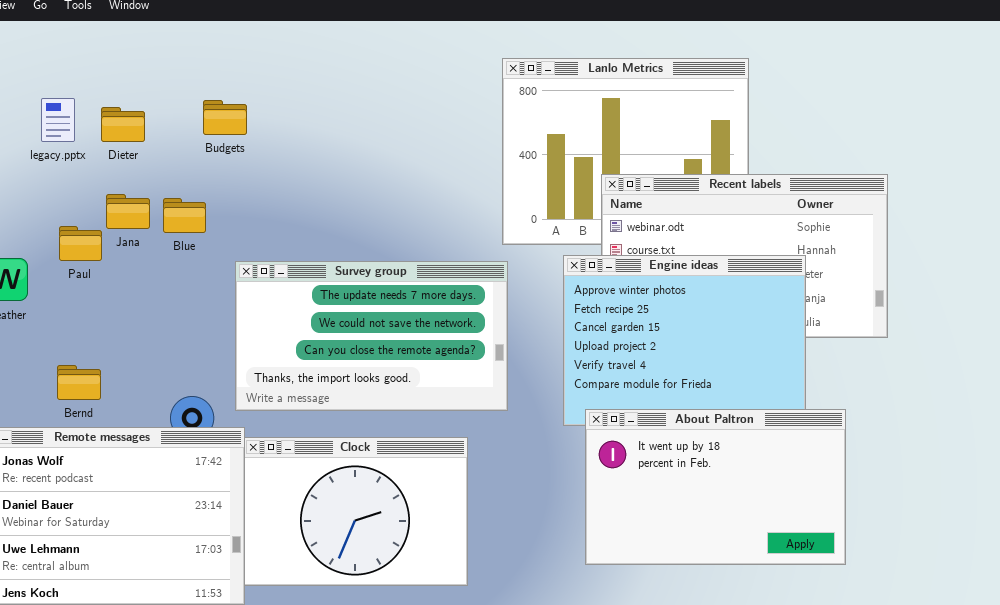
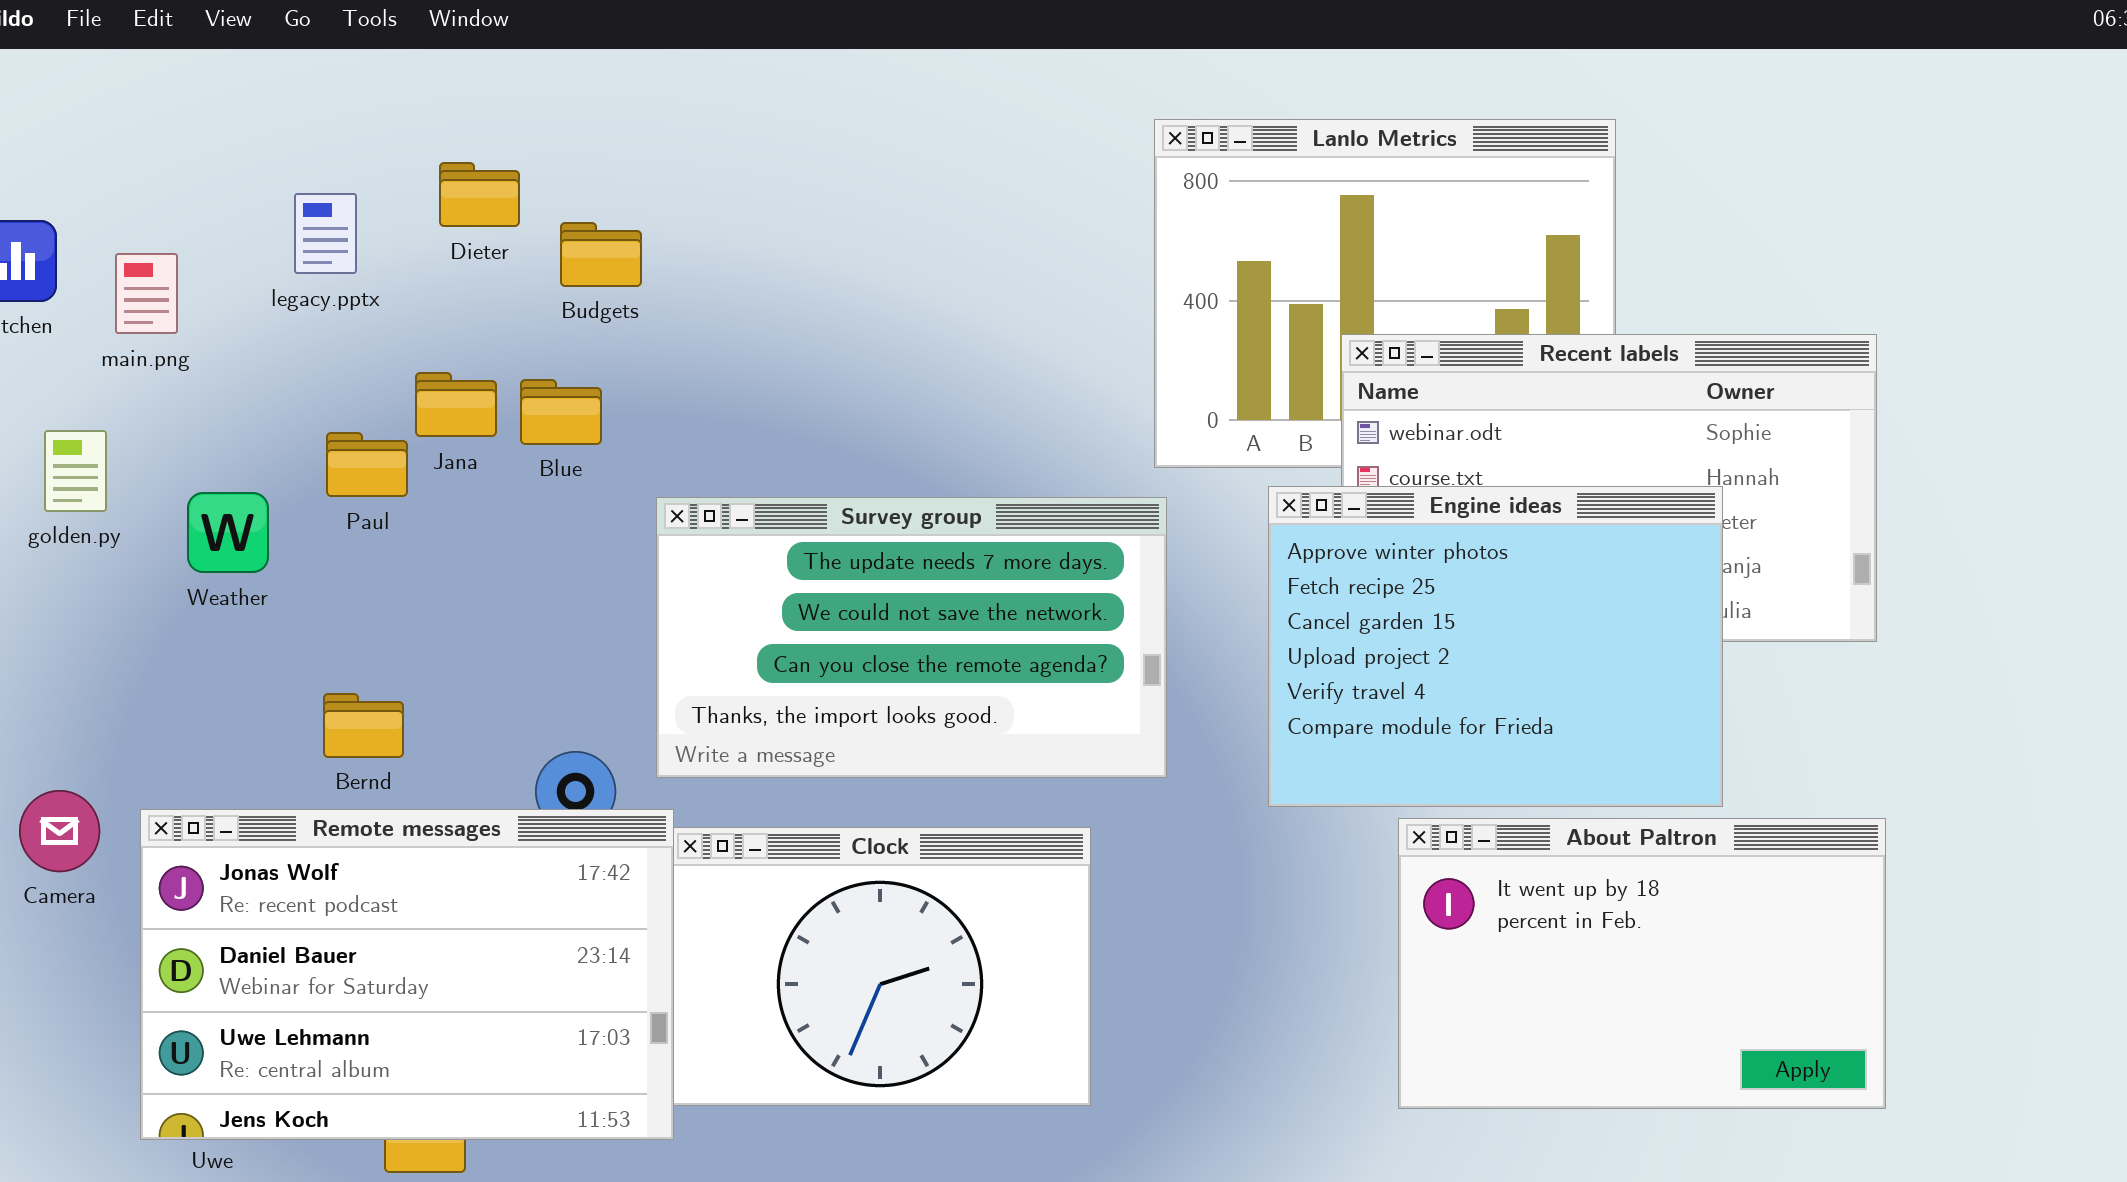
Budgets: [203,100,247,135] -> [560,222,642,287], moved
Dieter: [101,107,145,142] -> [439,162,520,227], moved
About Paltron: [585,409,846,565] -> [1398,818,1886,1109], moved

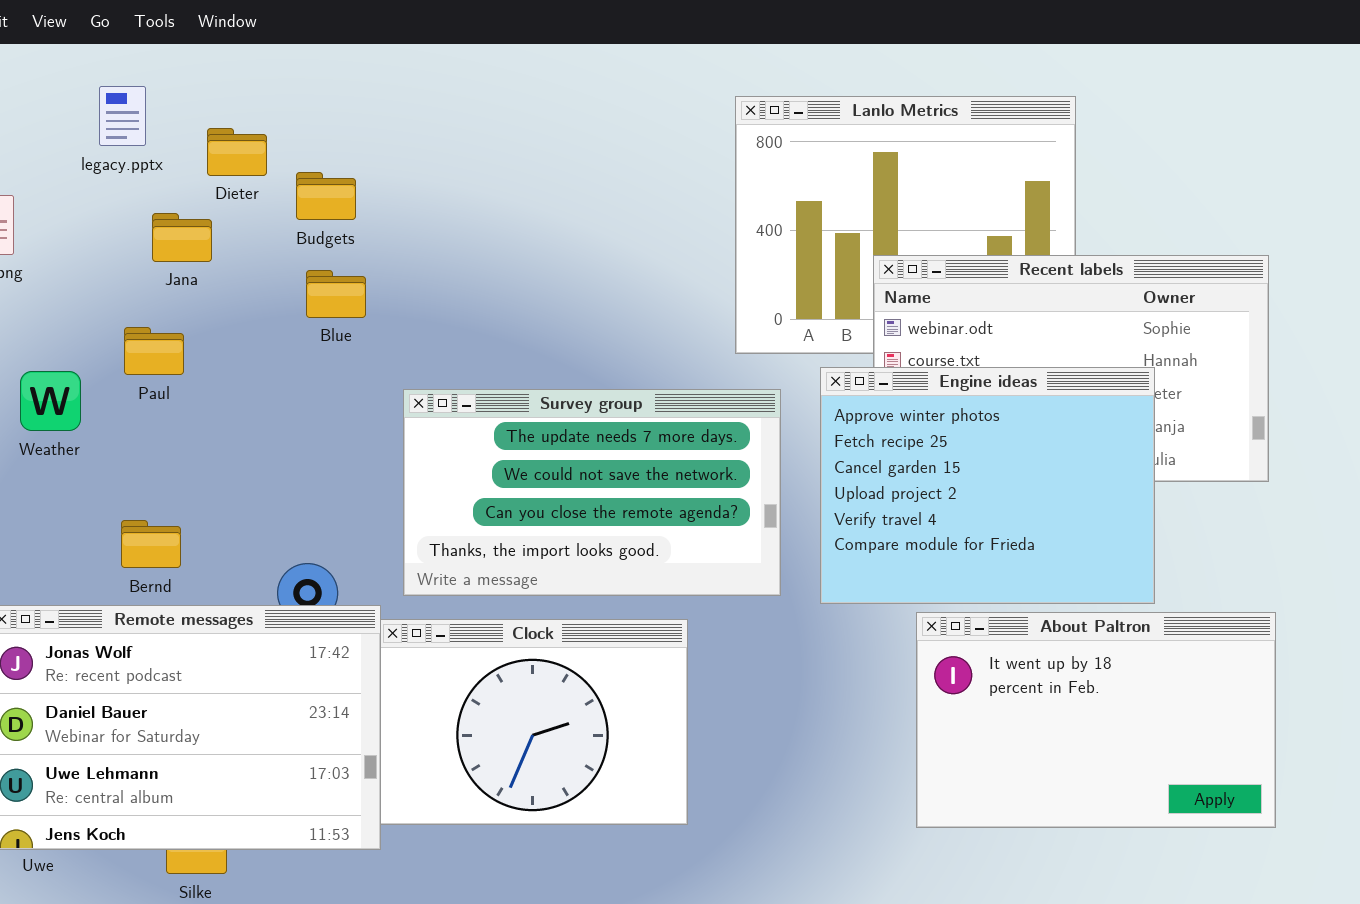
legacy.pptx: [294,193,357,274] -> [99,86,146,146], moved
Jana: [415,372,497,437] -> [152,213,212,262], moved
Blue: [520,379,602,445] -> [306,270,366,318], moved
Survey group: [656,497,1167,778] -> [403,389,781,596], moved

